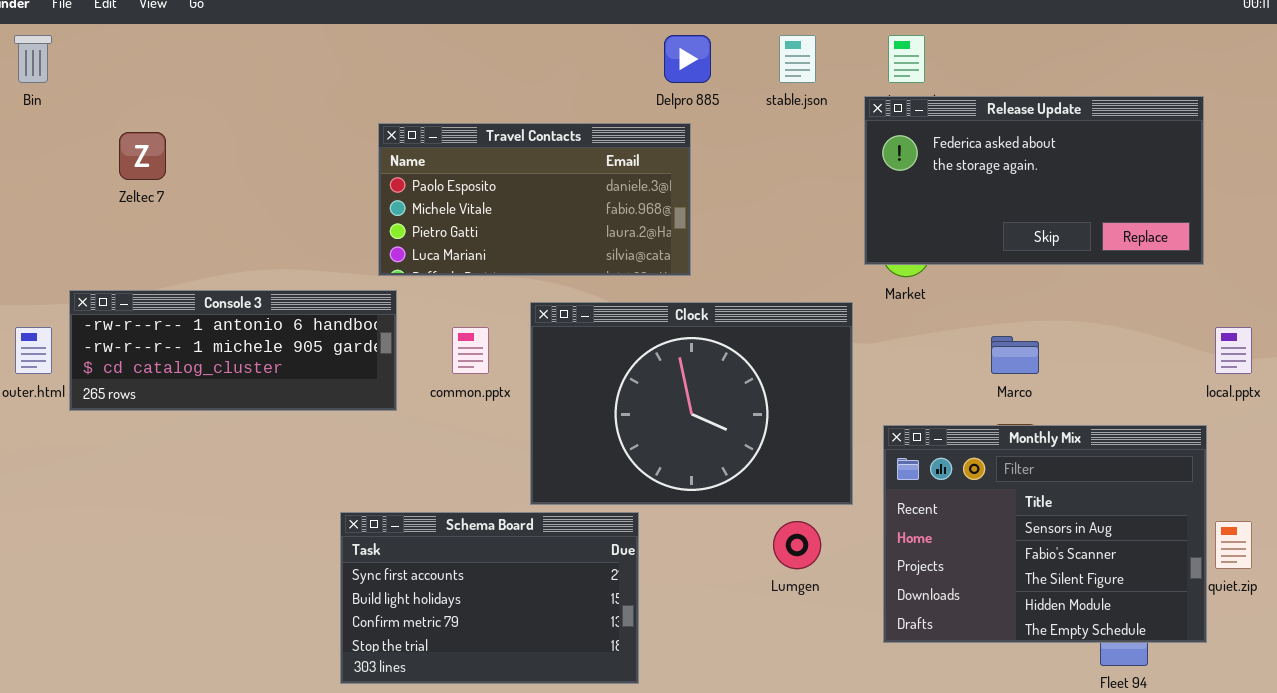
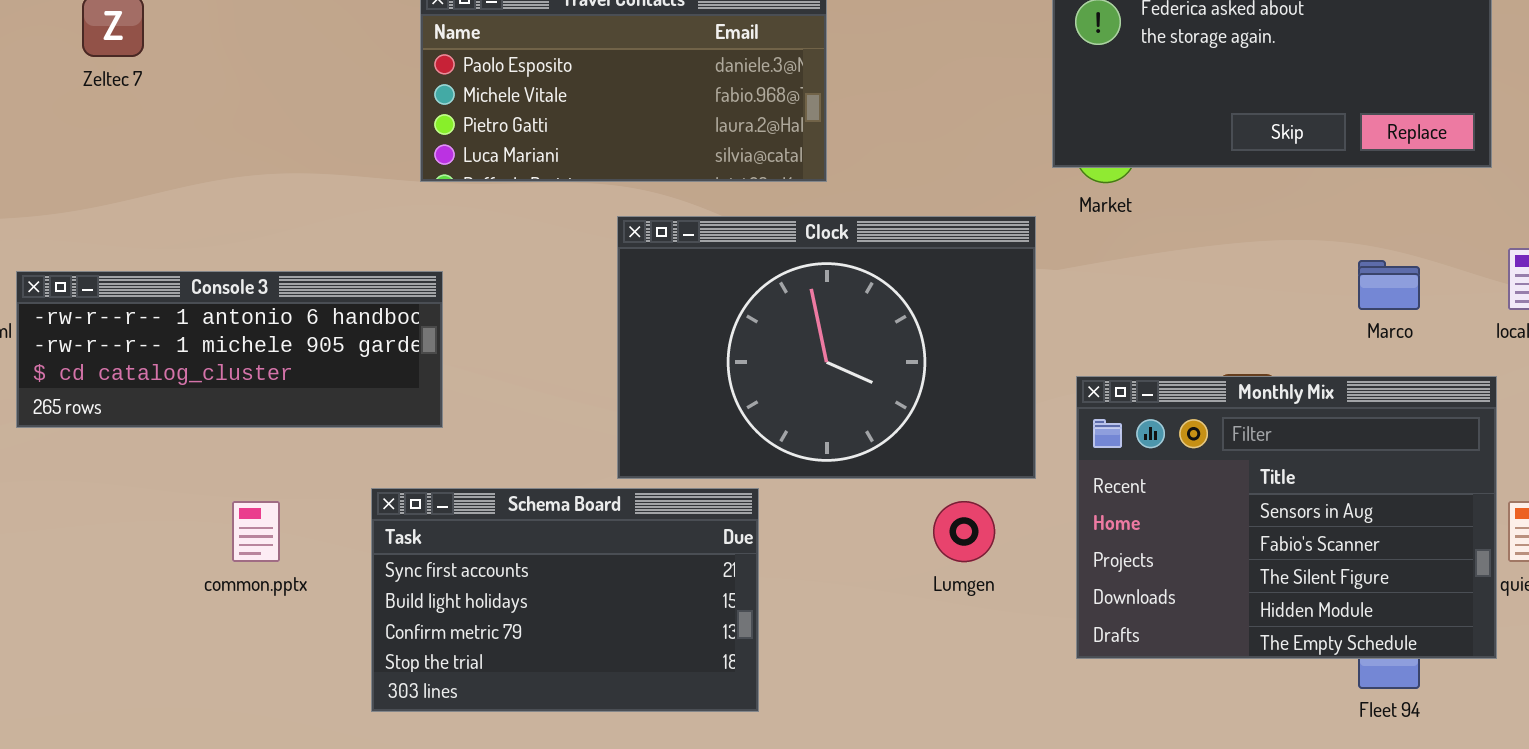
Console 3: [69,290,397,411] -> [16,271,443,428], moved
common.pptx: [452,327,489,374] -> [232,501,280,562], moved
Marco: [991,336,1039,374] -> [1358,260,1420,310], moved

